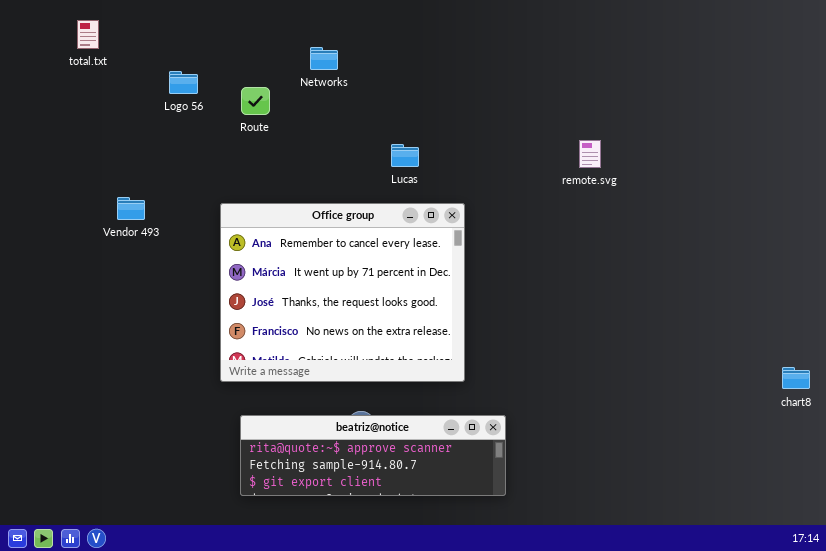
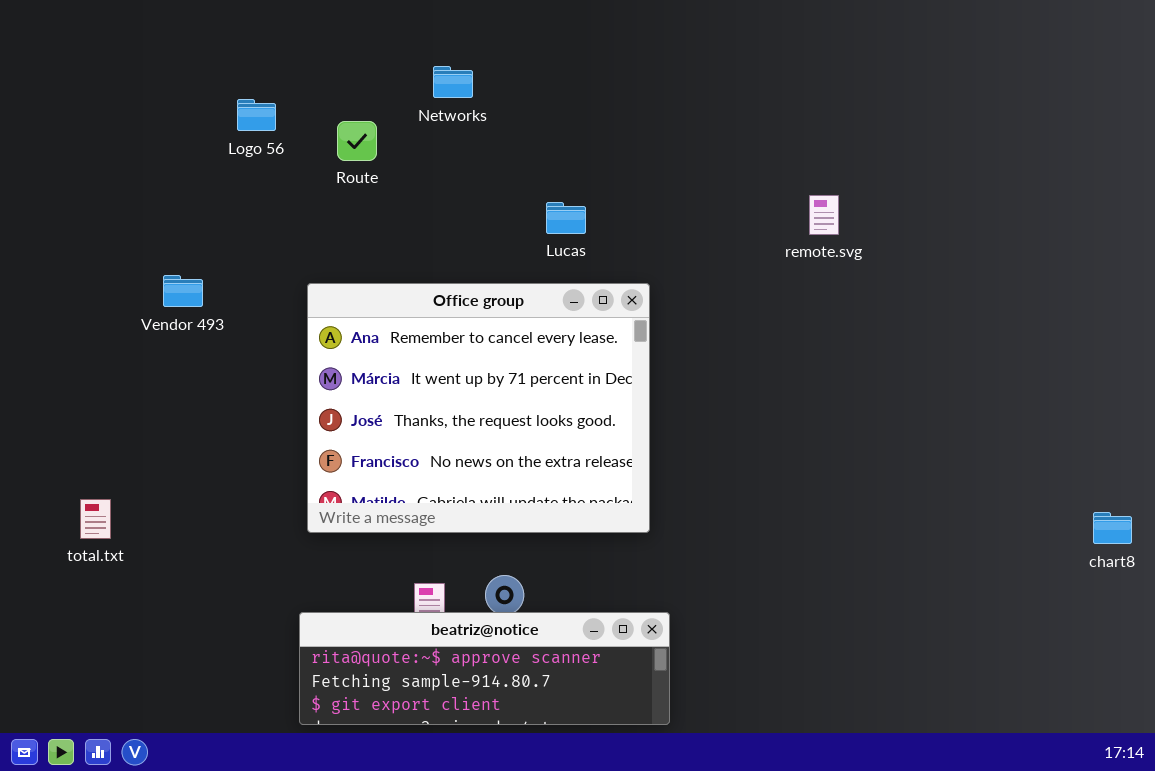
total.txt: [77,20,99,49] -> [80,499,111,539], moved
beatriz@notice: [240,415,506,496] -> [299,612,670,725], moved

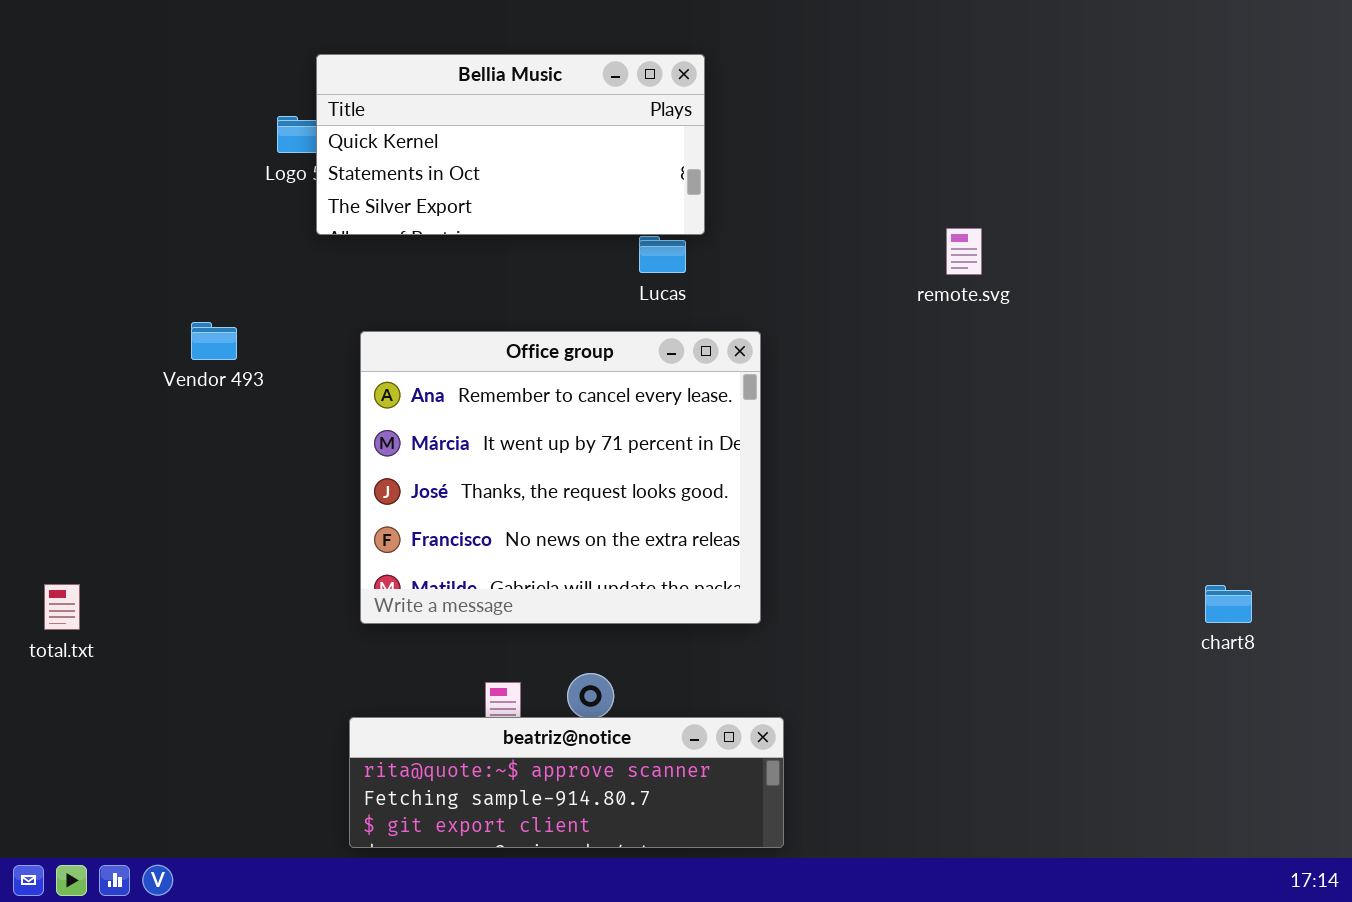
Bellia Music: none -> [316,54,705,235], opened
total.txt: [80,499,111,539] -> [44,584,80,630], moved
chart8: [1093,512,1132,544] -> [1205,585,1252,623], moved

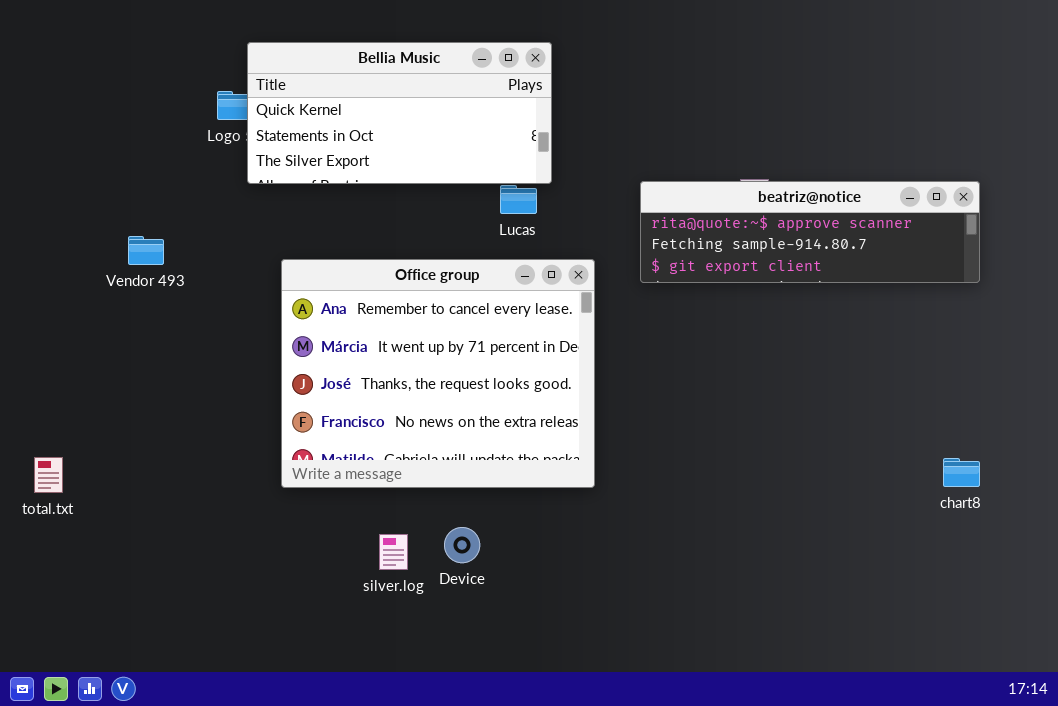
Vendor 493: [191,322,237,360] -> [128,236,164,265], moved
beatriz@notice: [349,717,784,848] -> [640,181,980,283], moved

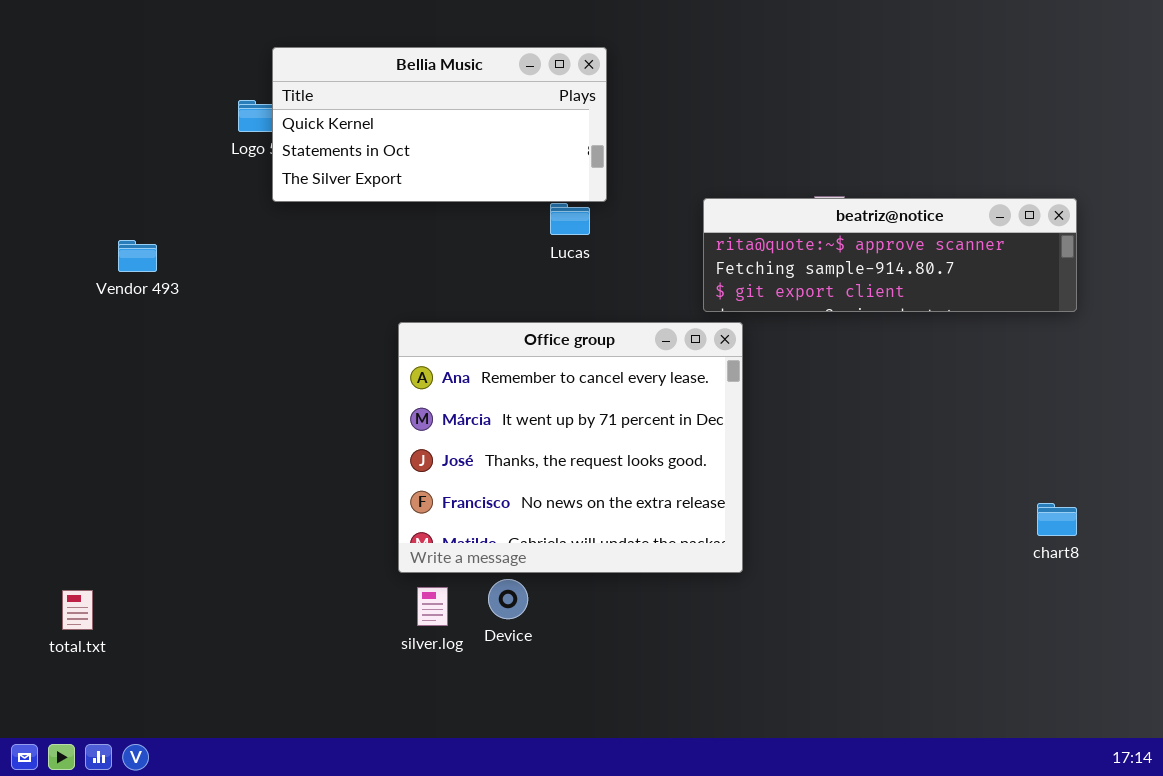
Vendor 493: [128,236,164,265] -> [118,240,157,272], moved
Office group: [281,259,595,488] -> [398,322,743,573], moved
total.txt: [34,457,63,493] -> [62,590,93,630], moved

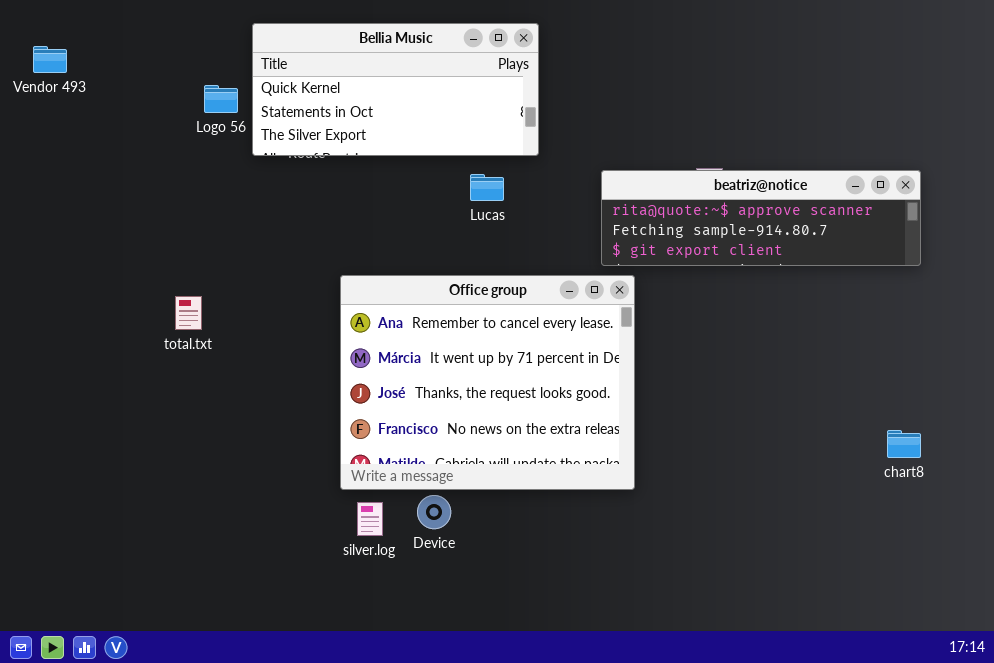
Bellia Music: [272,47,607,202] -> [252,23,539,156], moved
Vendor 493: [118,240,157,272] -> [33,46,67,73], moved
total.txt: [62,590,93,630] -> [175,296,202,330], moved

